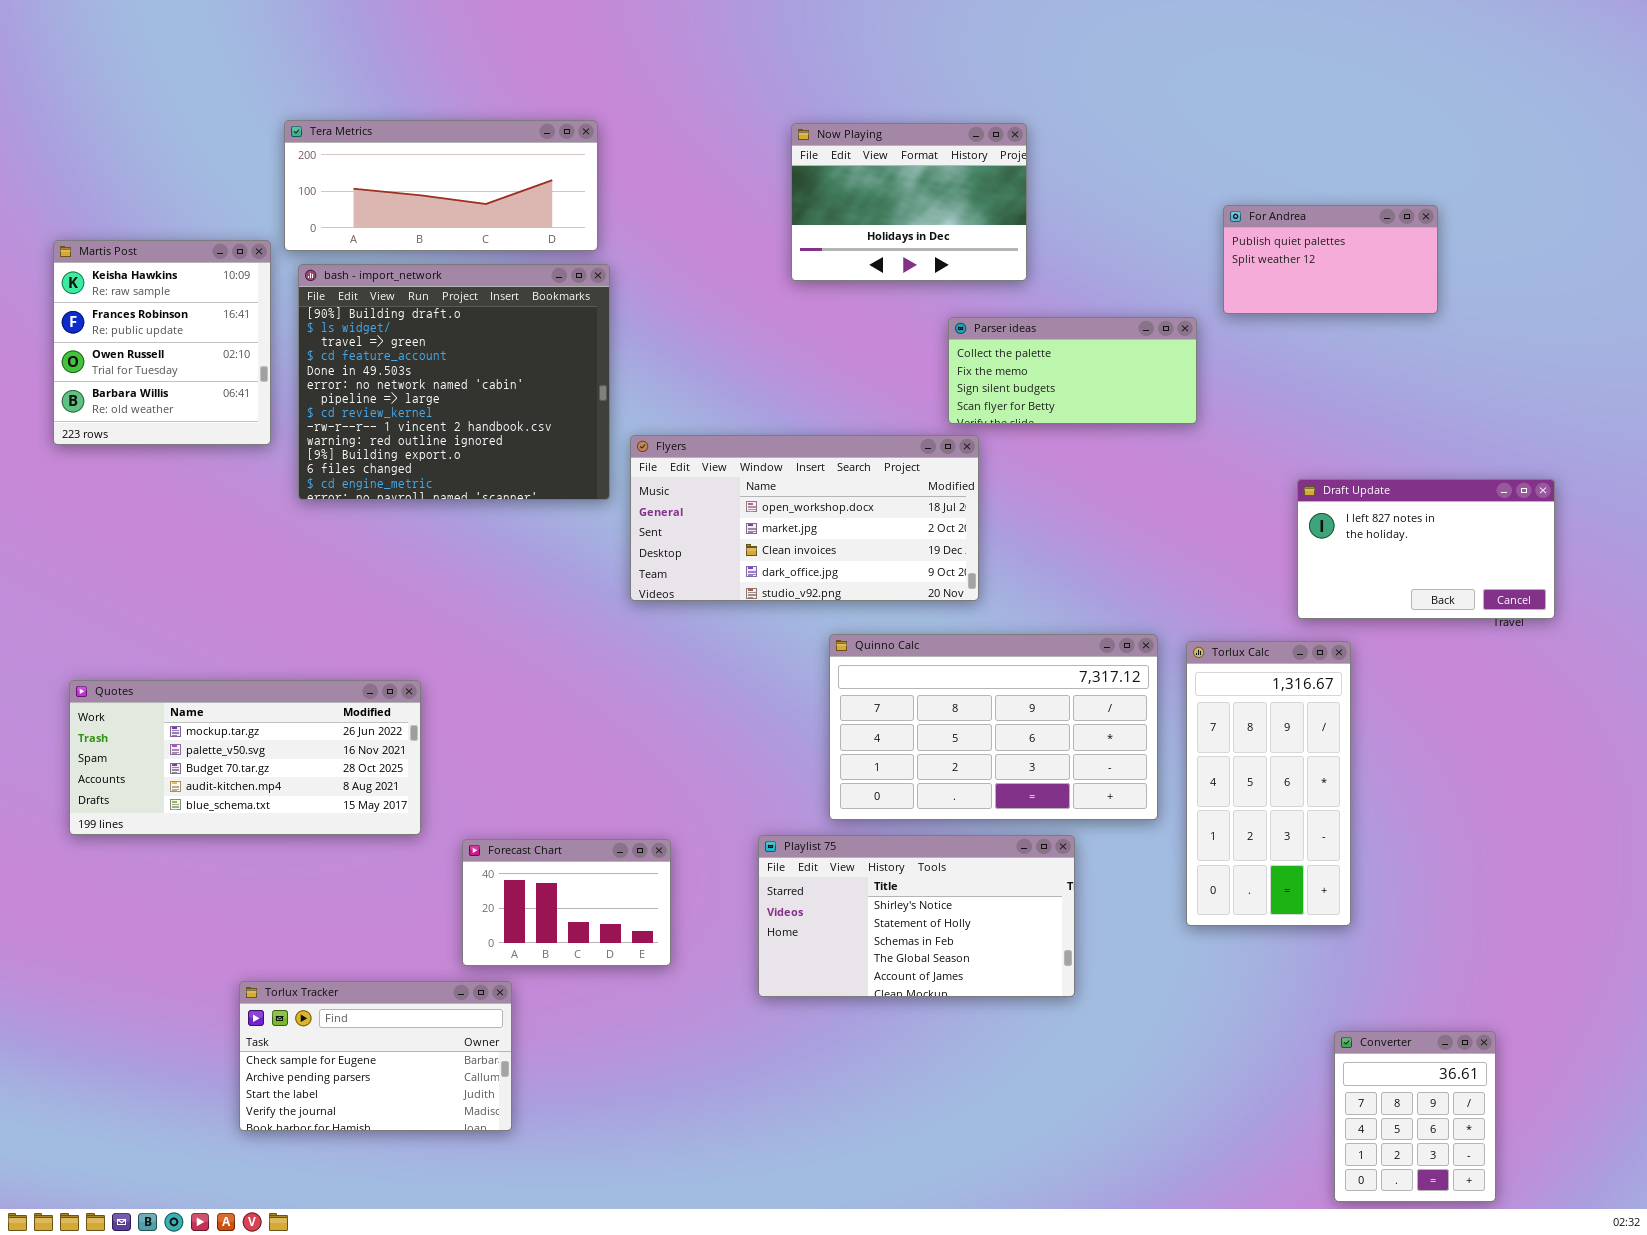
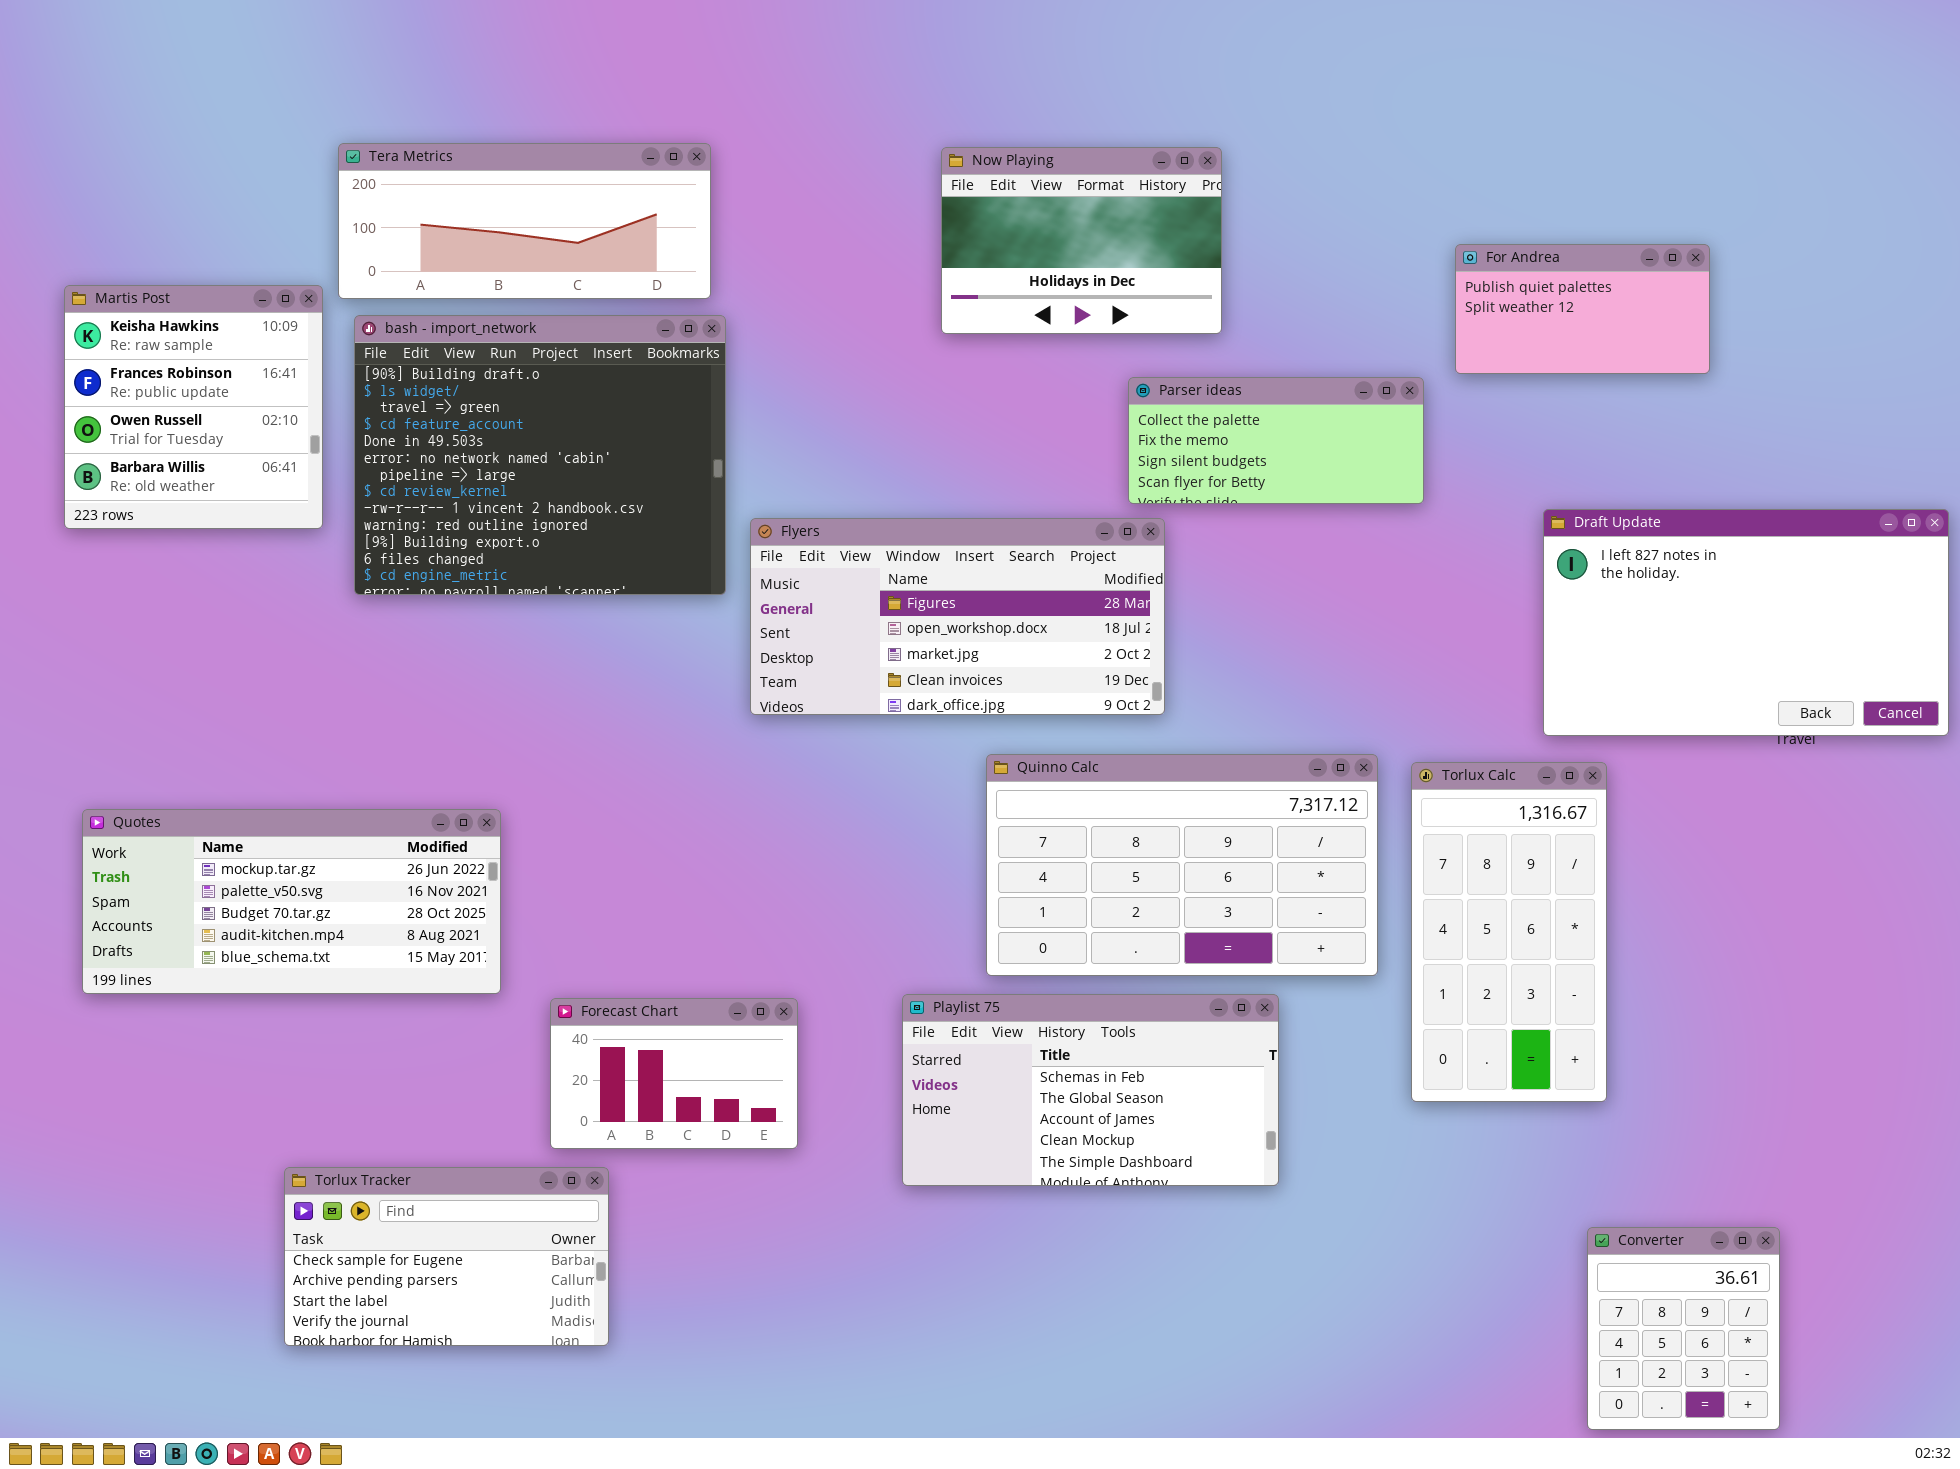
Flyers: [630,435,979,601] -> [750,518,1165,715], scrolled up 1 row
Draft Update: [1297,479,1555,619] -> [1543,509,1949,736], resized
Playlist 75: [758,835,1075,997] -> [902,994,1279,1186], scrolled down 2 rows

